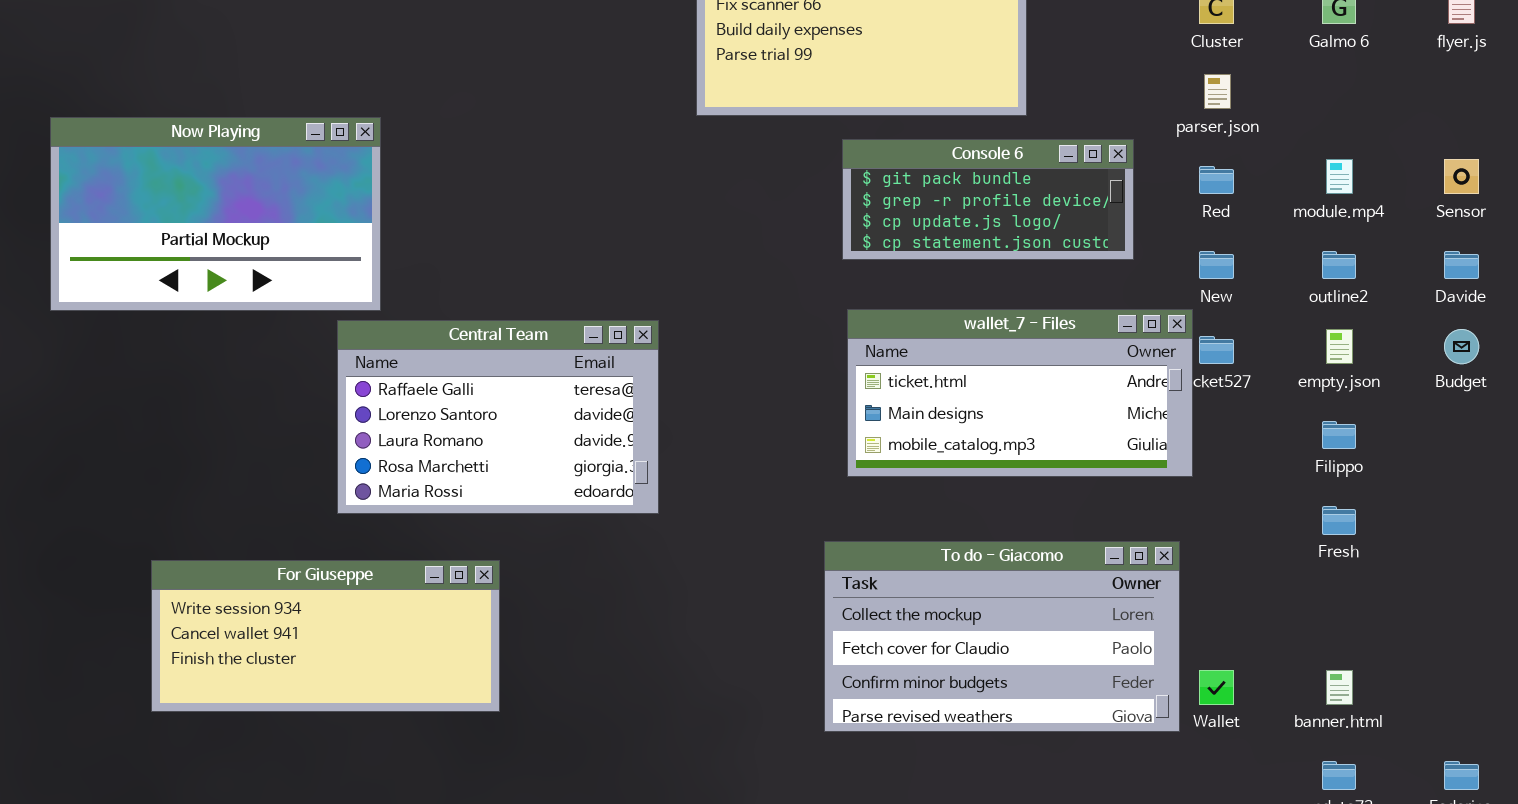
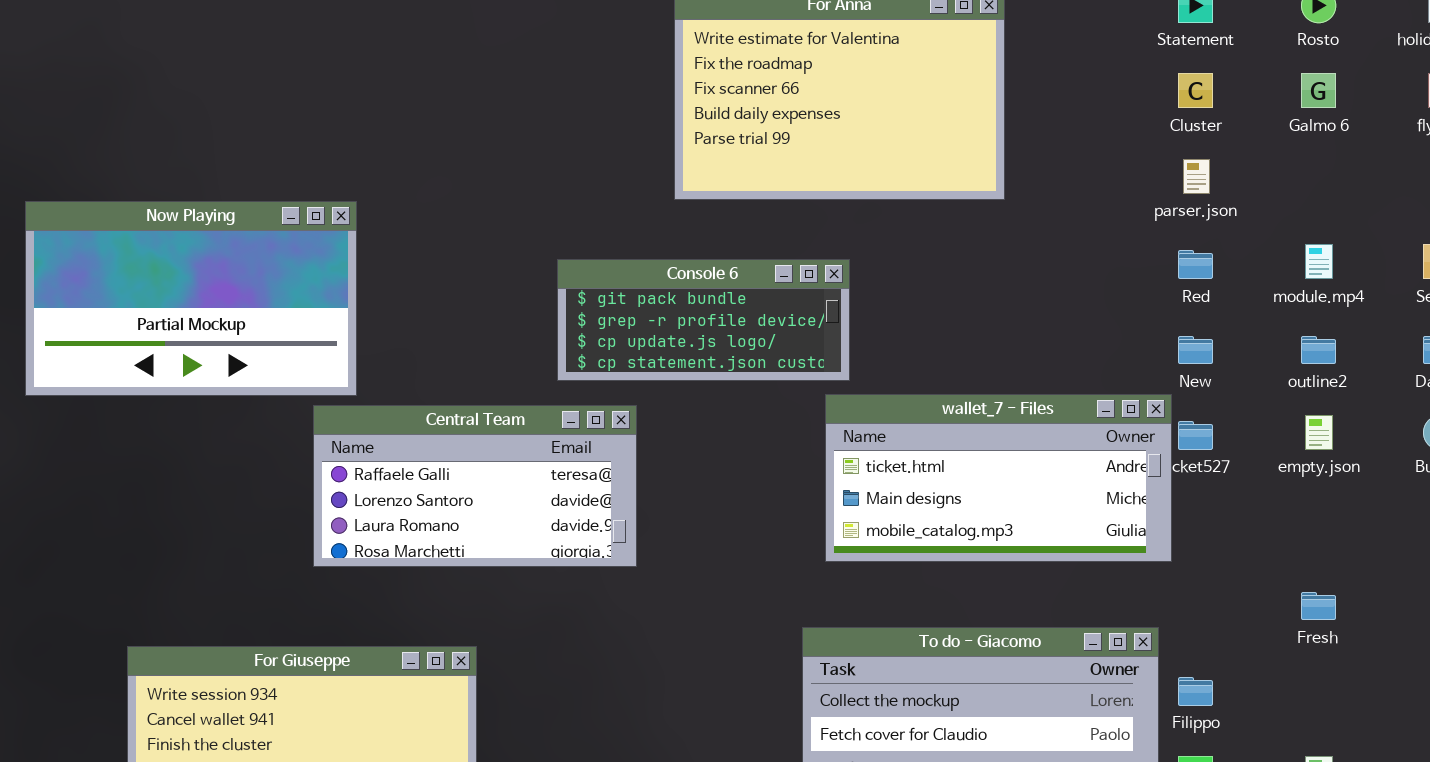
Console 6: [842,139,1134,260] -> [557,259,850,381], moved
Central Team: [337,320,659,514] -> [313,405,637,567], resized
Filippo: [1322,421,1356,449] -> [1178,677,1213,706], moved

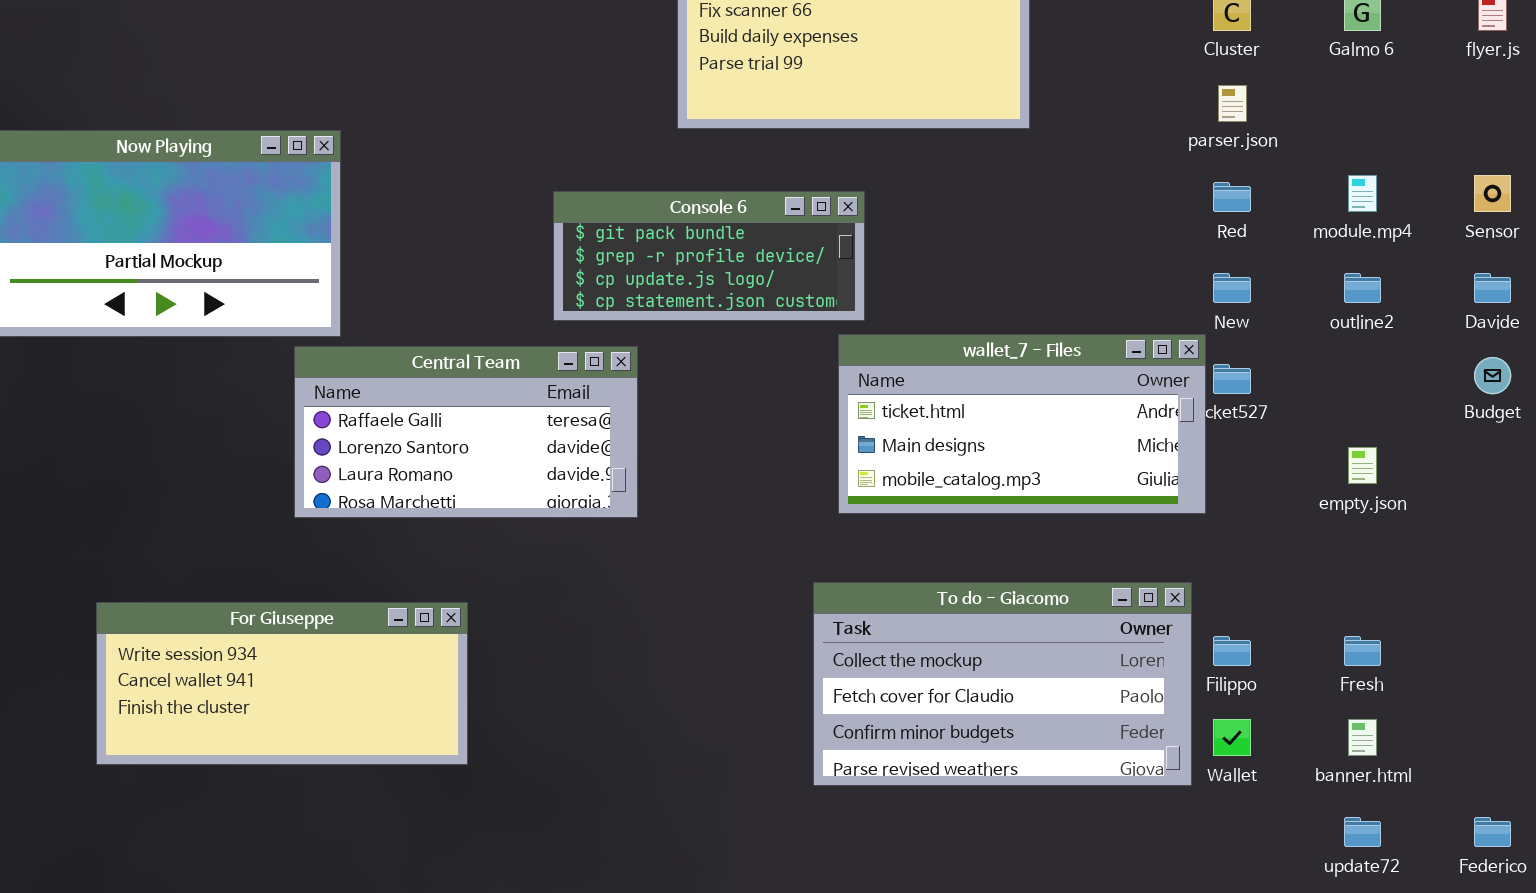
empty.json: [1305,415,1333,450] -> [1348,447,1377,484], moved
Fresh: [1301,592,1336,620] -> [1344,636,1381,666], moved

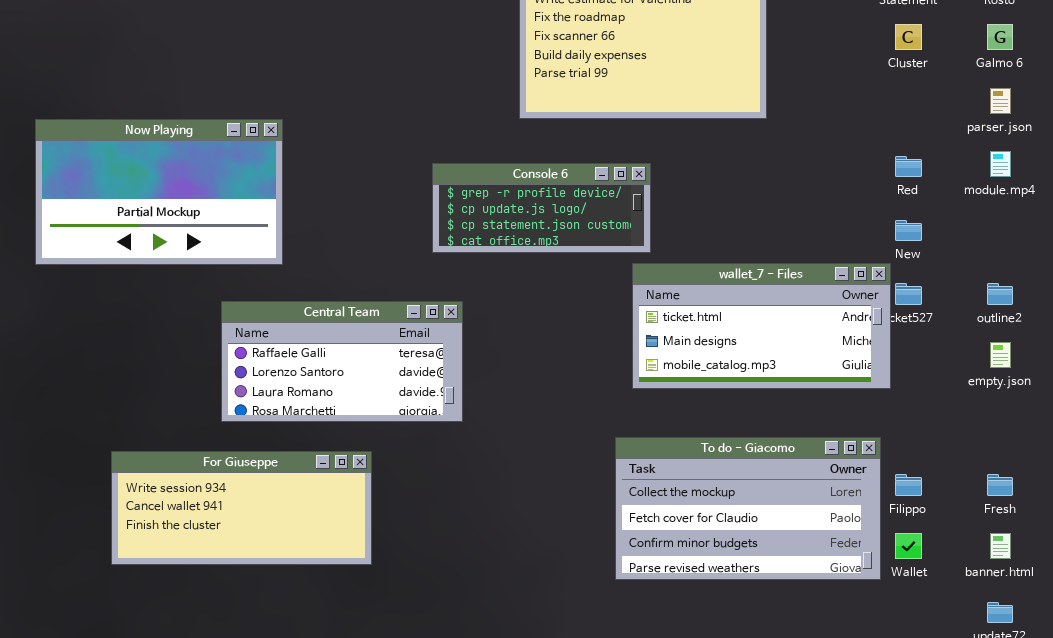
parser.json: [1218,85,1247,122] -> [990,88,1011,114], moved
Console 6: [553,191,865,321] -> [432,163,651,253], scrolled down 1 row
outline2: [1344,273,1381,303] -> [987,283,1013,305], moved
Central Team: [294,346,638,518] -> [221,301,463,422], moved

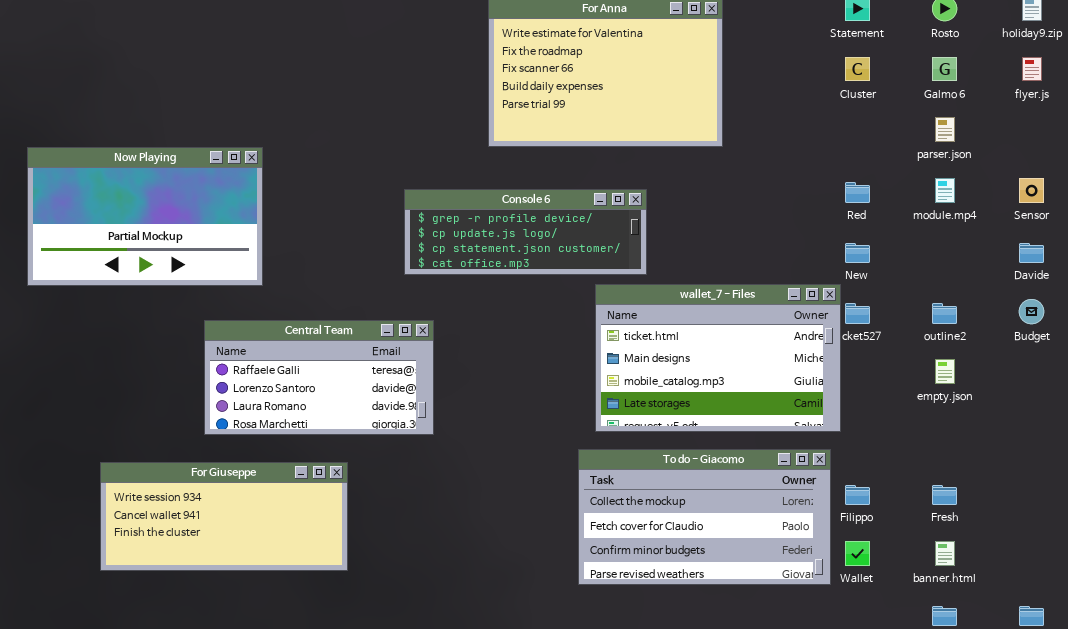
Console 6: [432,163,651,253] -> [404,189,647,275], resized
wallet_7 - Files: [632,263,891,389] -> [595,284,841,432], resized

